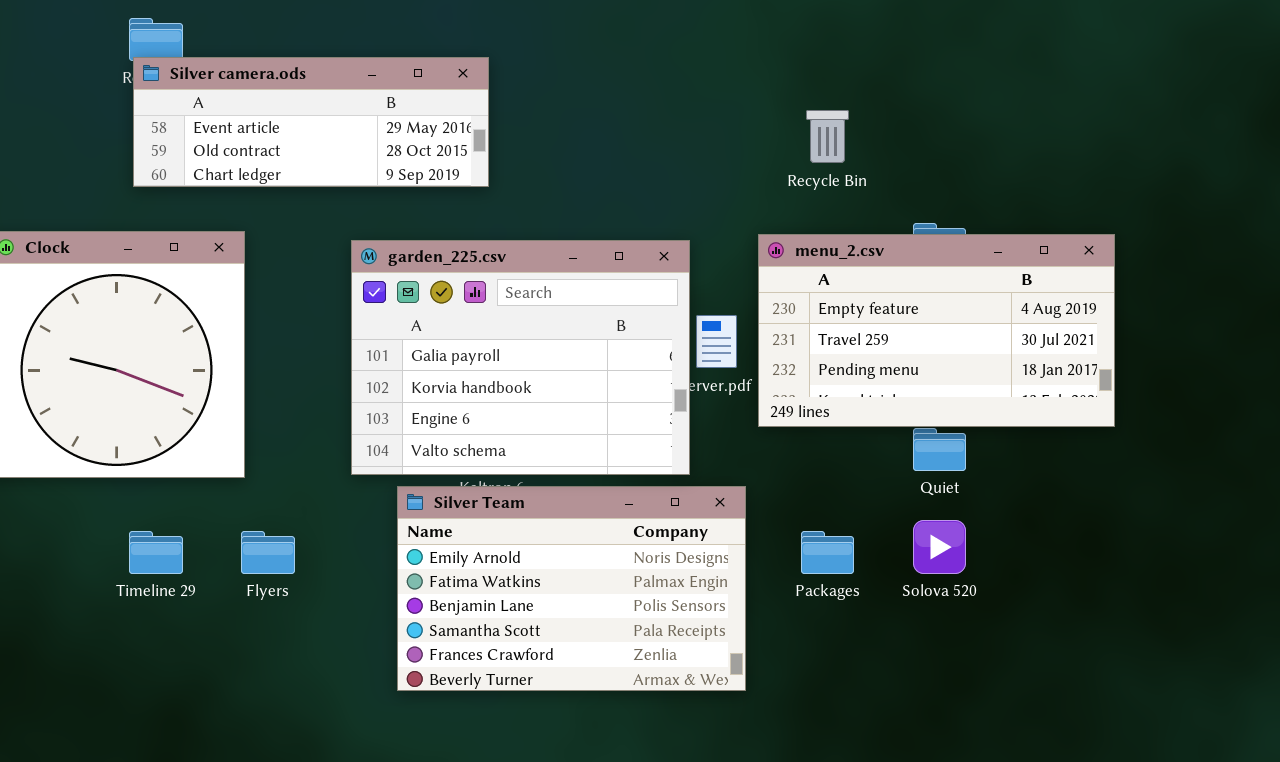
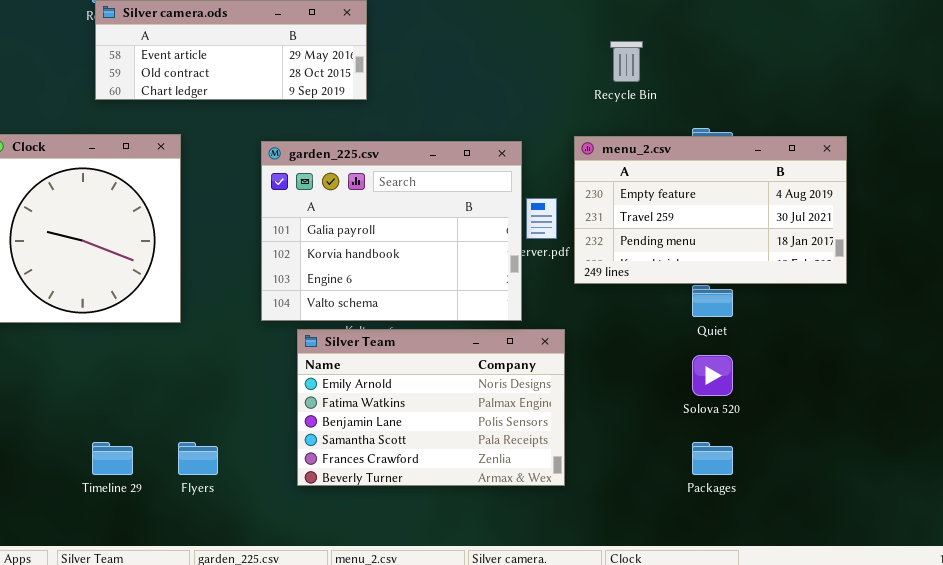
Timeline 29: [129,531,183,574] -> [92,442,133,475], moved
Flyers: [241,531,295,574] -> [178,442,218,475], moved
Packages: [801,531,854,574] -> [692,442,733,475], moved

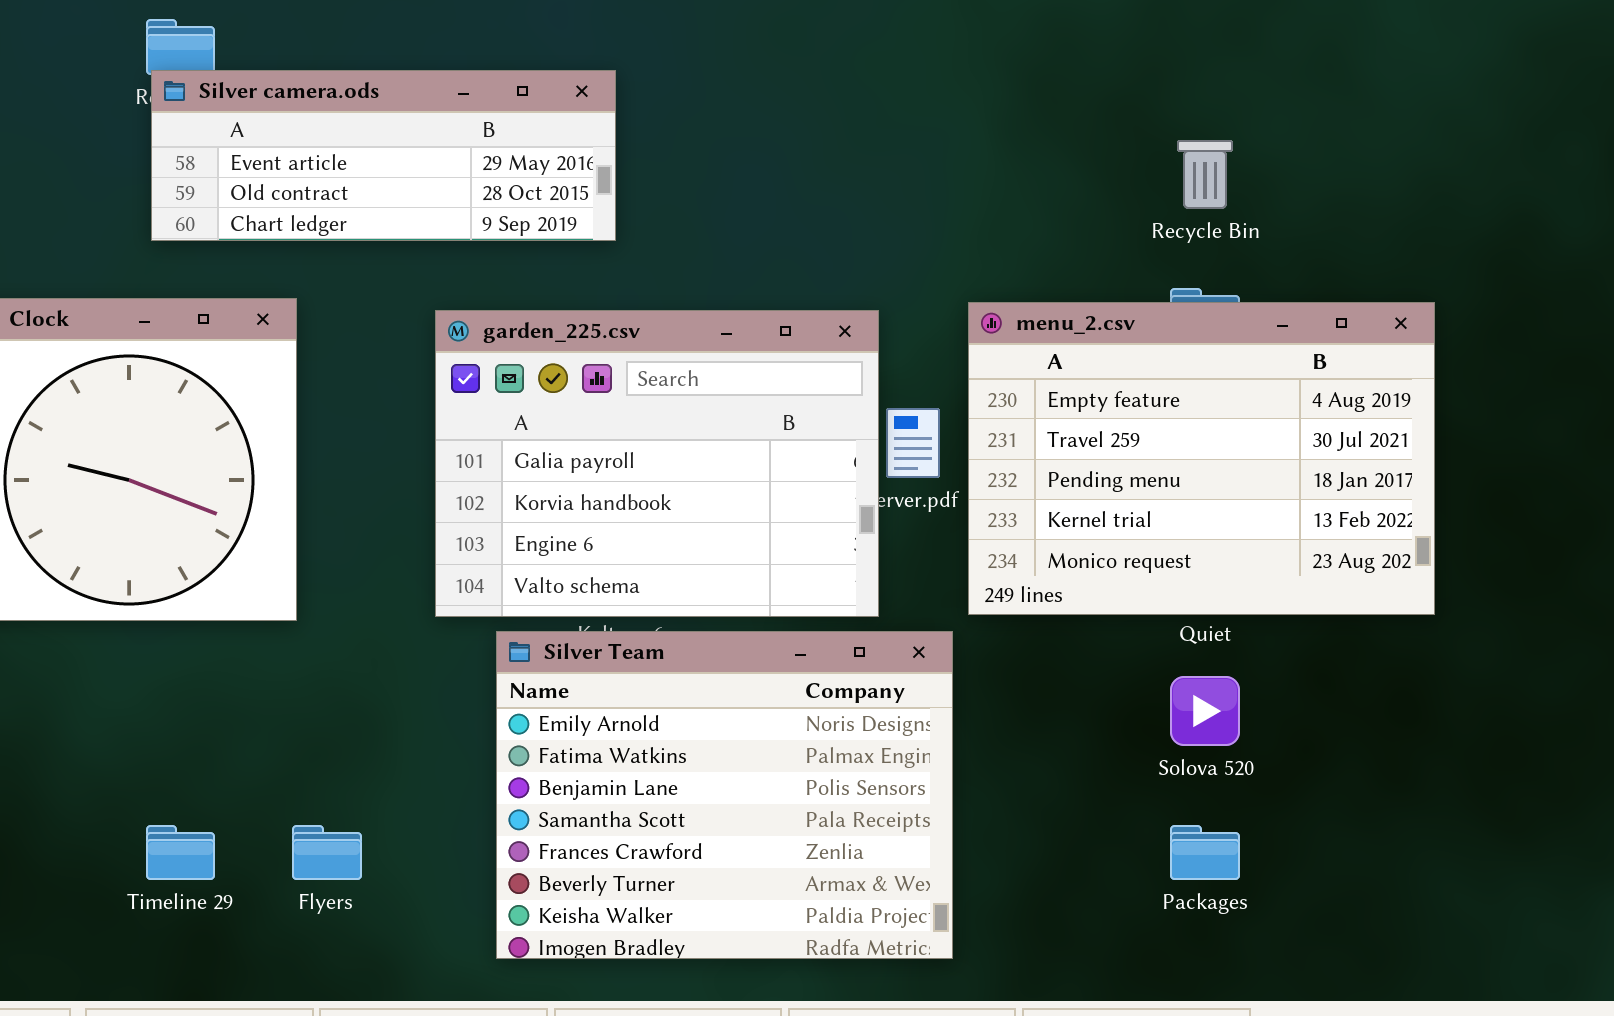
Recycle Bin: [610,41,643,82] -> [1177,140,1233,209], moved
menu_2.csv: [574,136,847,284] -> [968,302,1435,615], resized
Silver Team: [297,329,565,486] -> [496,631,953,959], resized

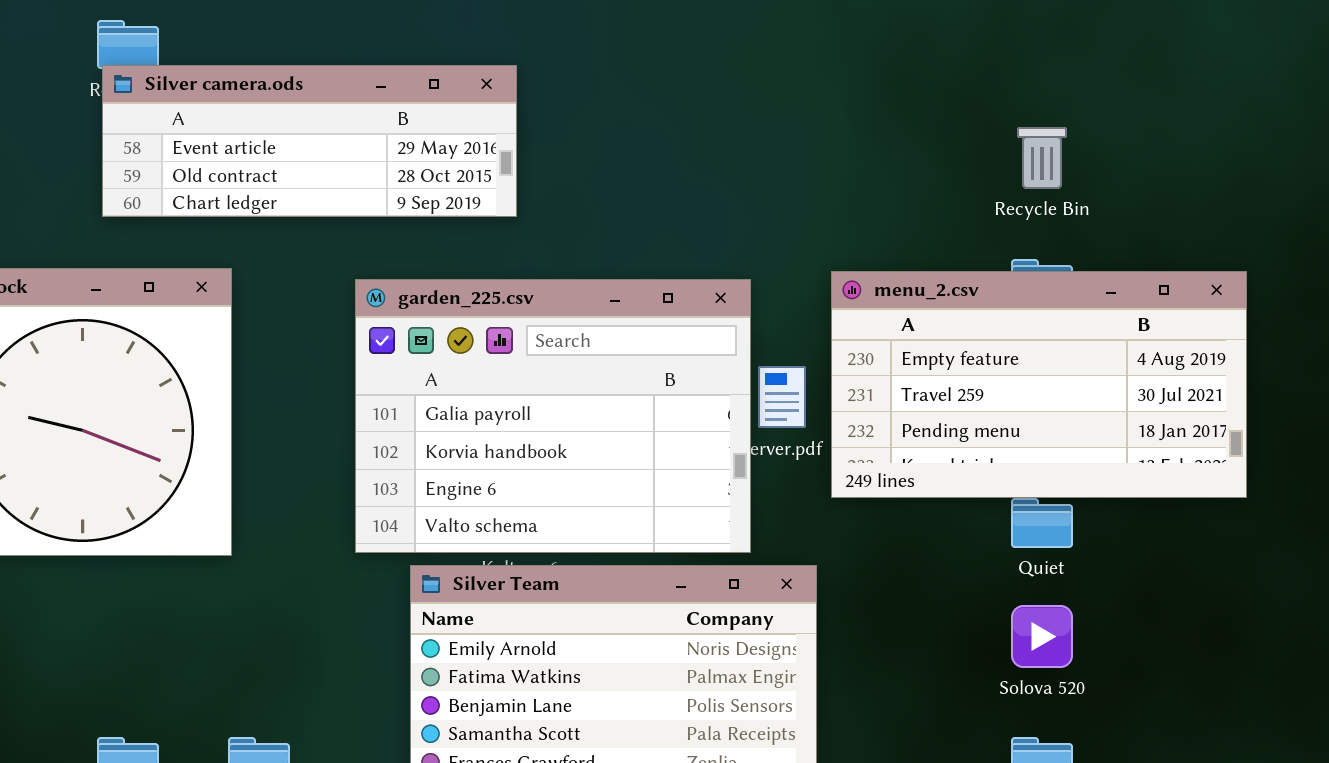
menu_2.csv: [968,302,1435,615] -> [831,271,1247,498], resized

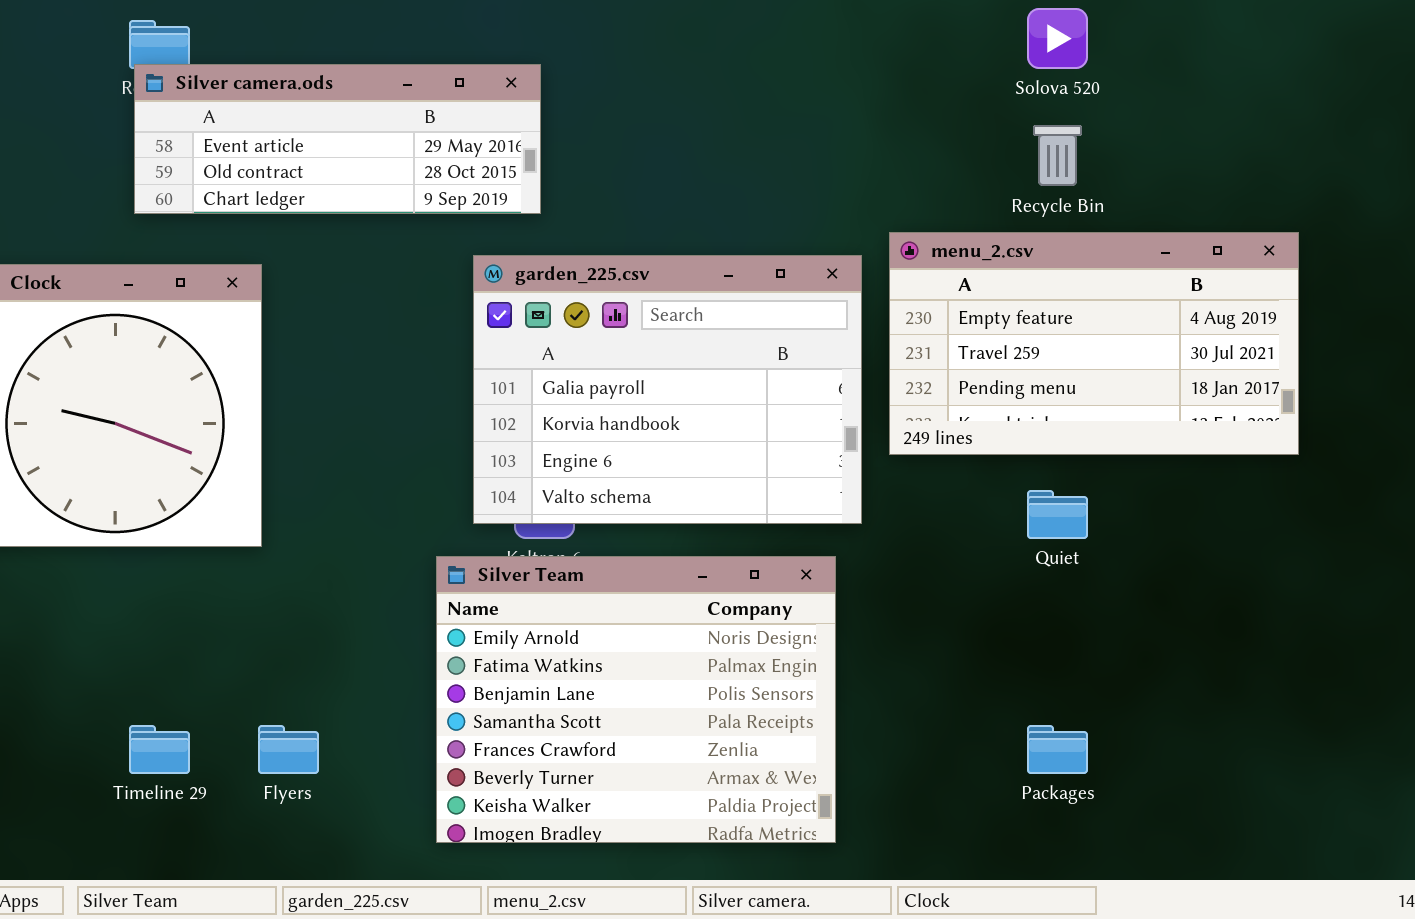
menu_2.csv: [831,271,1247,498] -> [889,232,1299,455], moved
garden_225.csv: [355,279,751,553] -> [473,255,862,524], moved
Solova 520: [1011,605,1073,668] -> [1027,8,1088,69], moved

